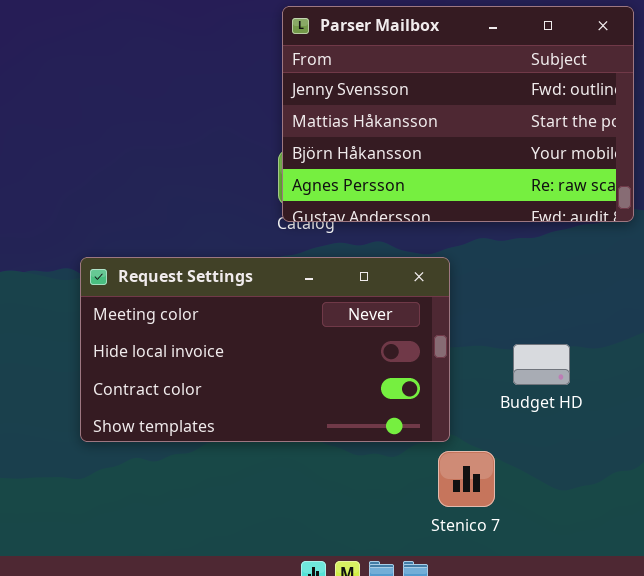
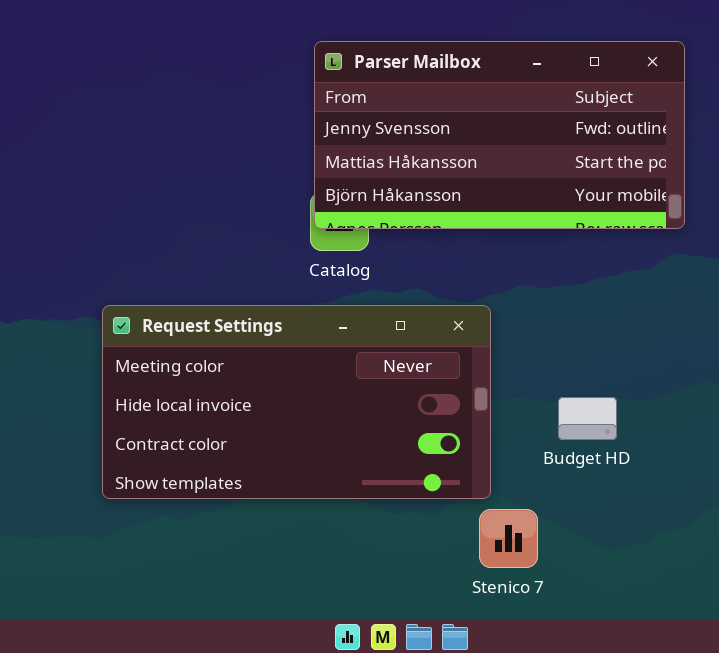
Parser Mailbox: [282,6,634,222] -> [314,41,685,229], resized

